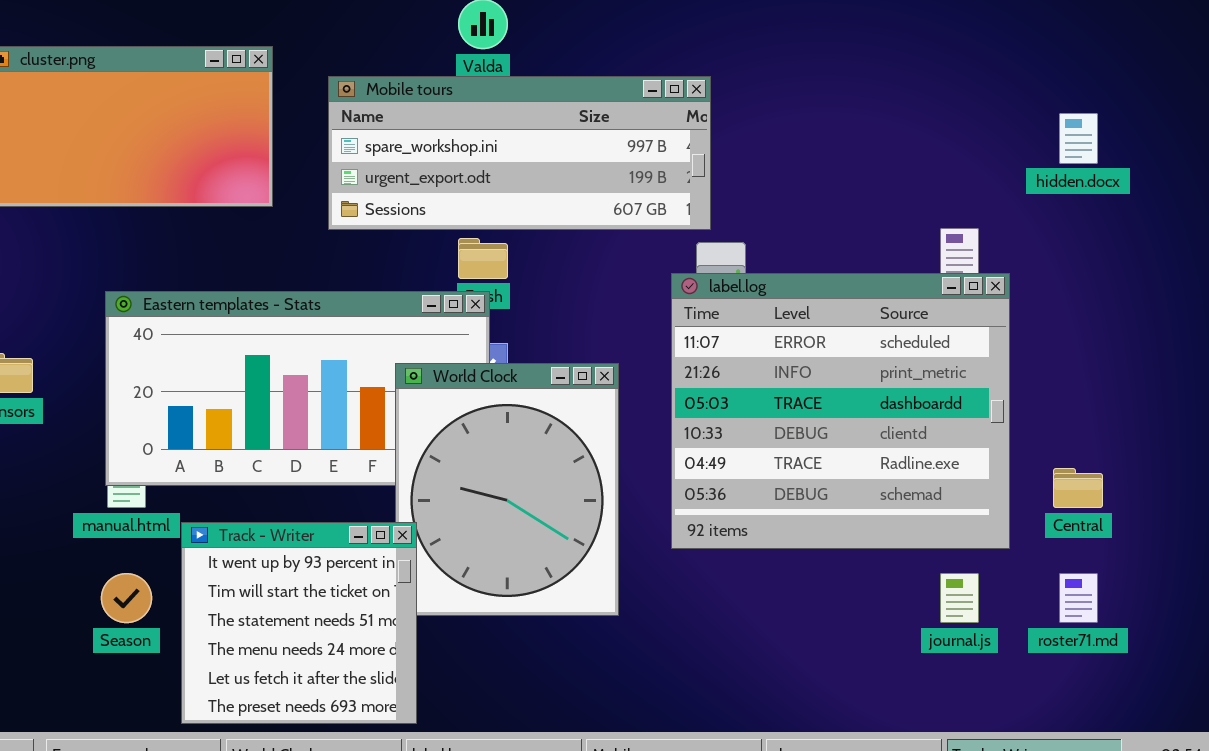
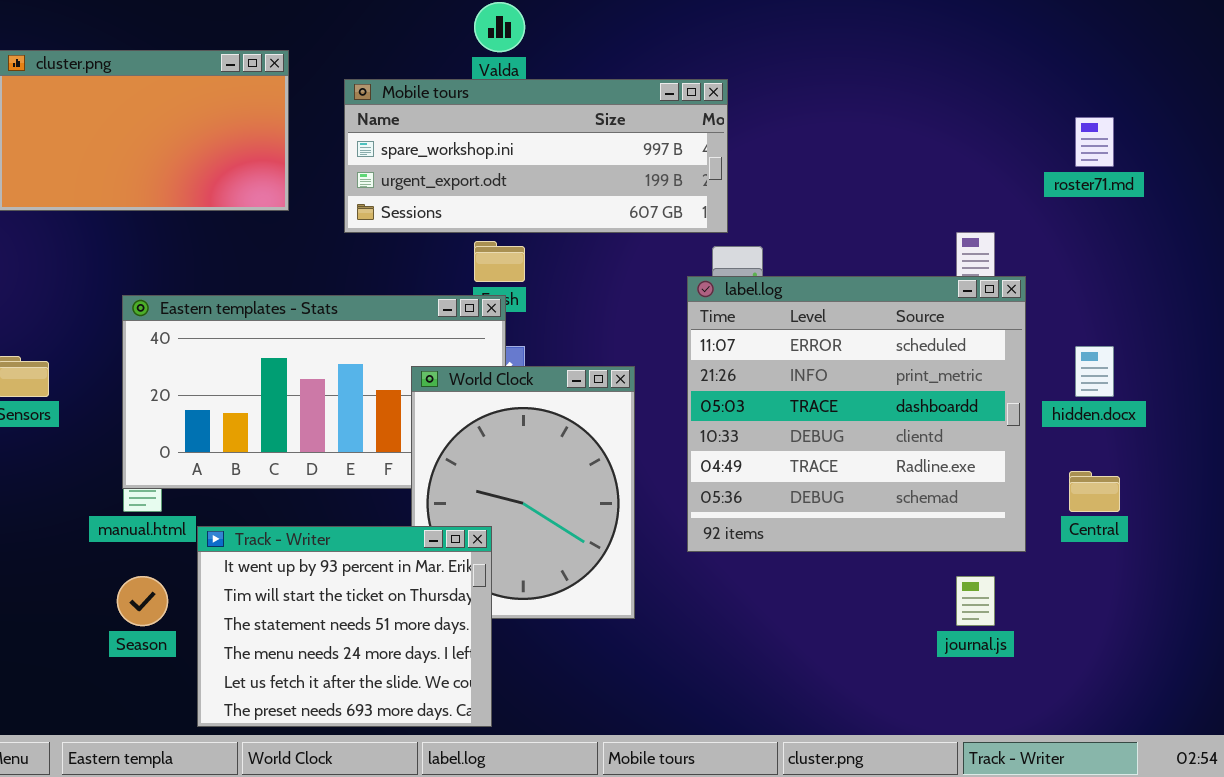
hidden.docx: [1059,113,1098,164] -> [1075,346,1114,397], moved
Track - Writer: [181,522,417,724] -> [197,526,492,727], resized
roster71.md: [1059,573,1098,623] -> [1075,117,1114,167], moved

